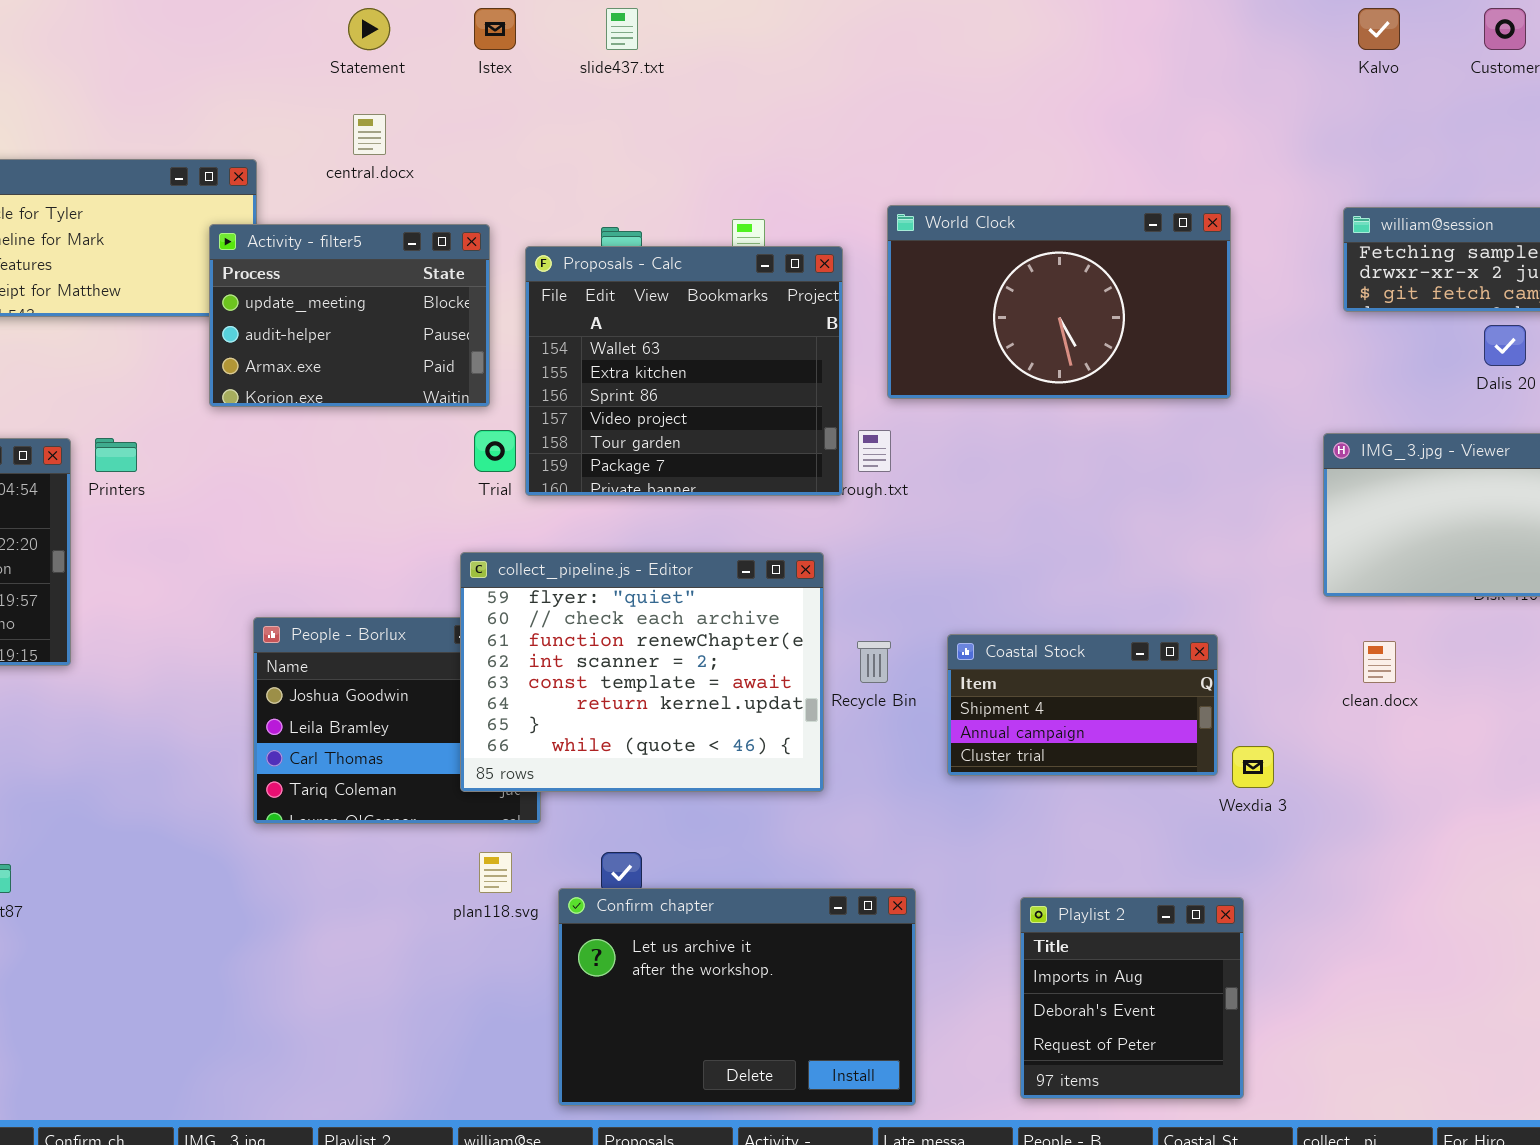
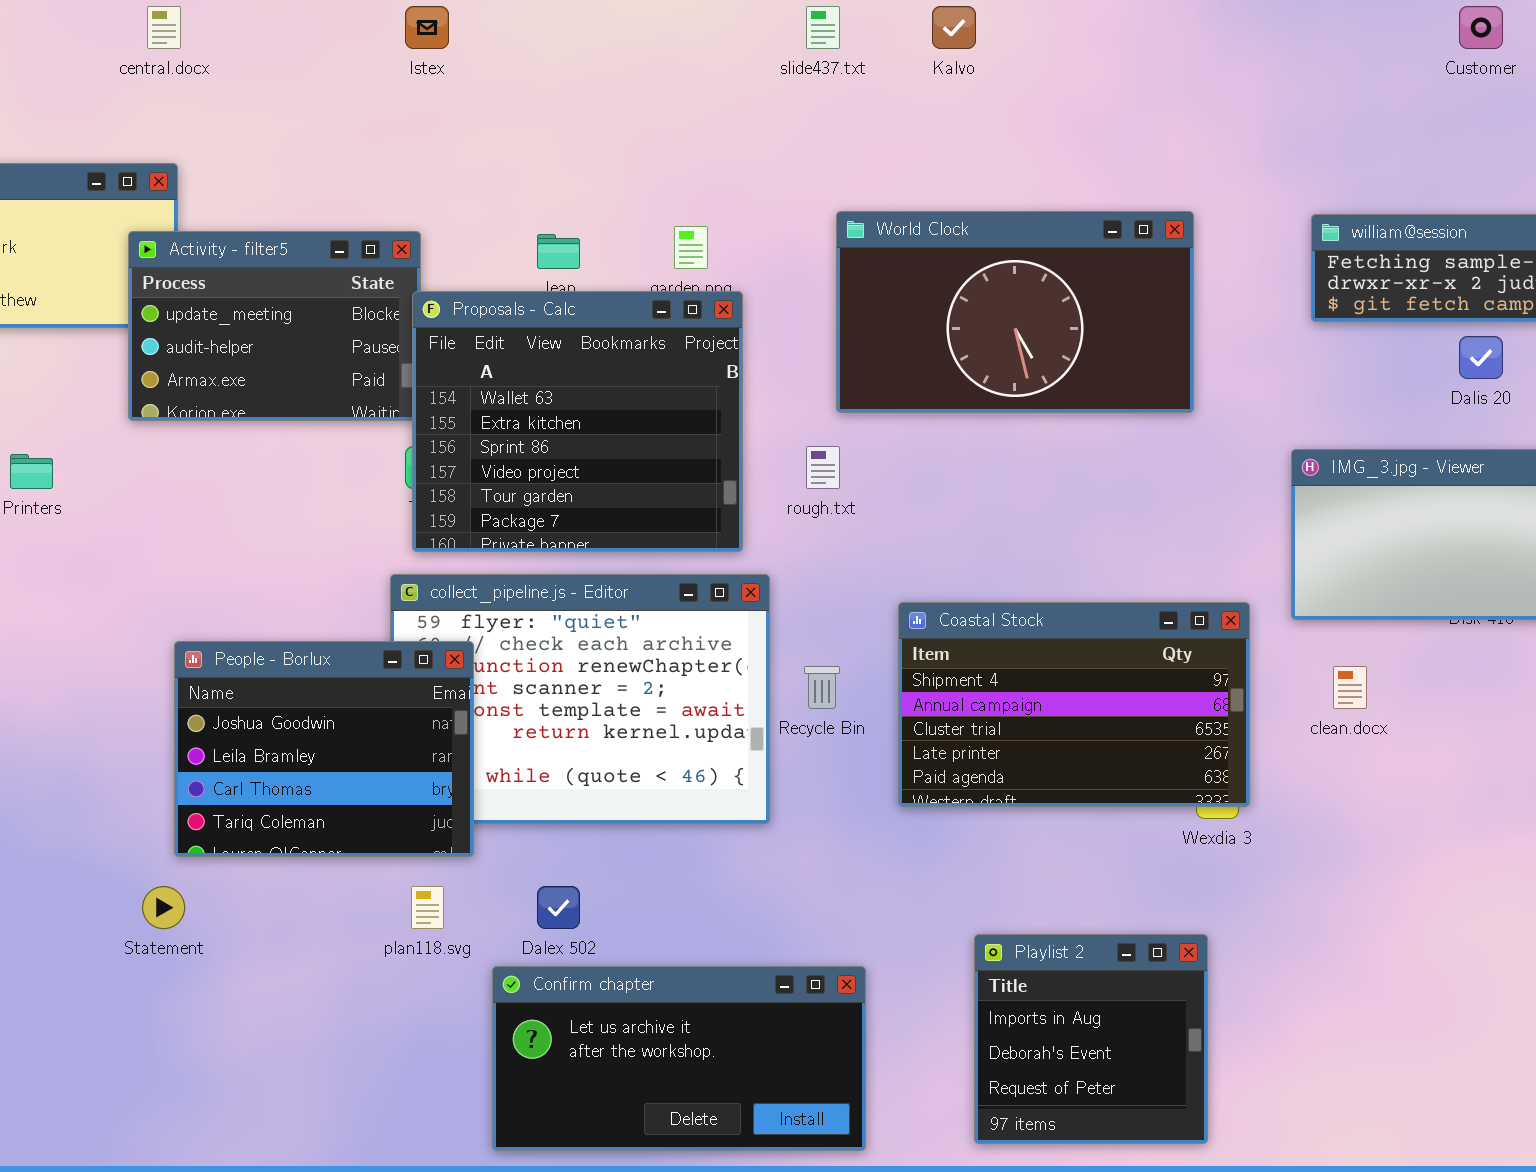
Statement: [348,8,390,50] -> [142,886,185,929], moved
slide437.txt: [606,8,638,50] -> [806,6,840,49], moved
Kalvo: [1358,8,1400,50] -> [932,6,976,49], moved
central.docx: [353,114,386,155] -> [147,6,181,49], moved
Proposals - Calc: [525,246,843,496] -> [412,291,743,552], moved
People - Borlux: [253,617,541,824] -> [174,641,474,857], raised
Coastal Stock: [947,634,1218,776] -> [898,602,1250,807], resized
Confirm chapter: [558,888,916,1106] -> [492,966,866,1151], resized

